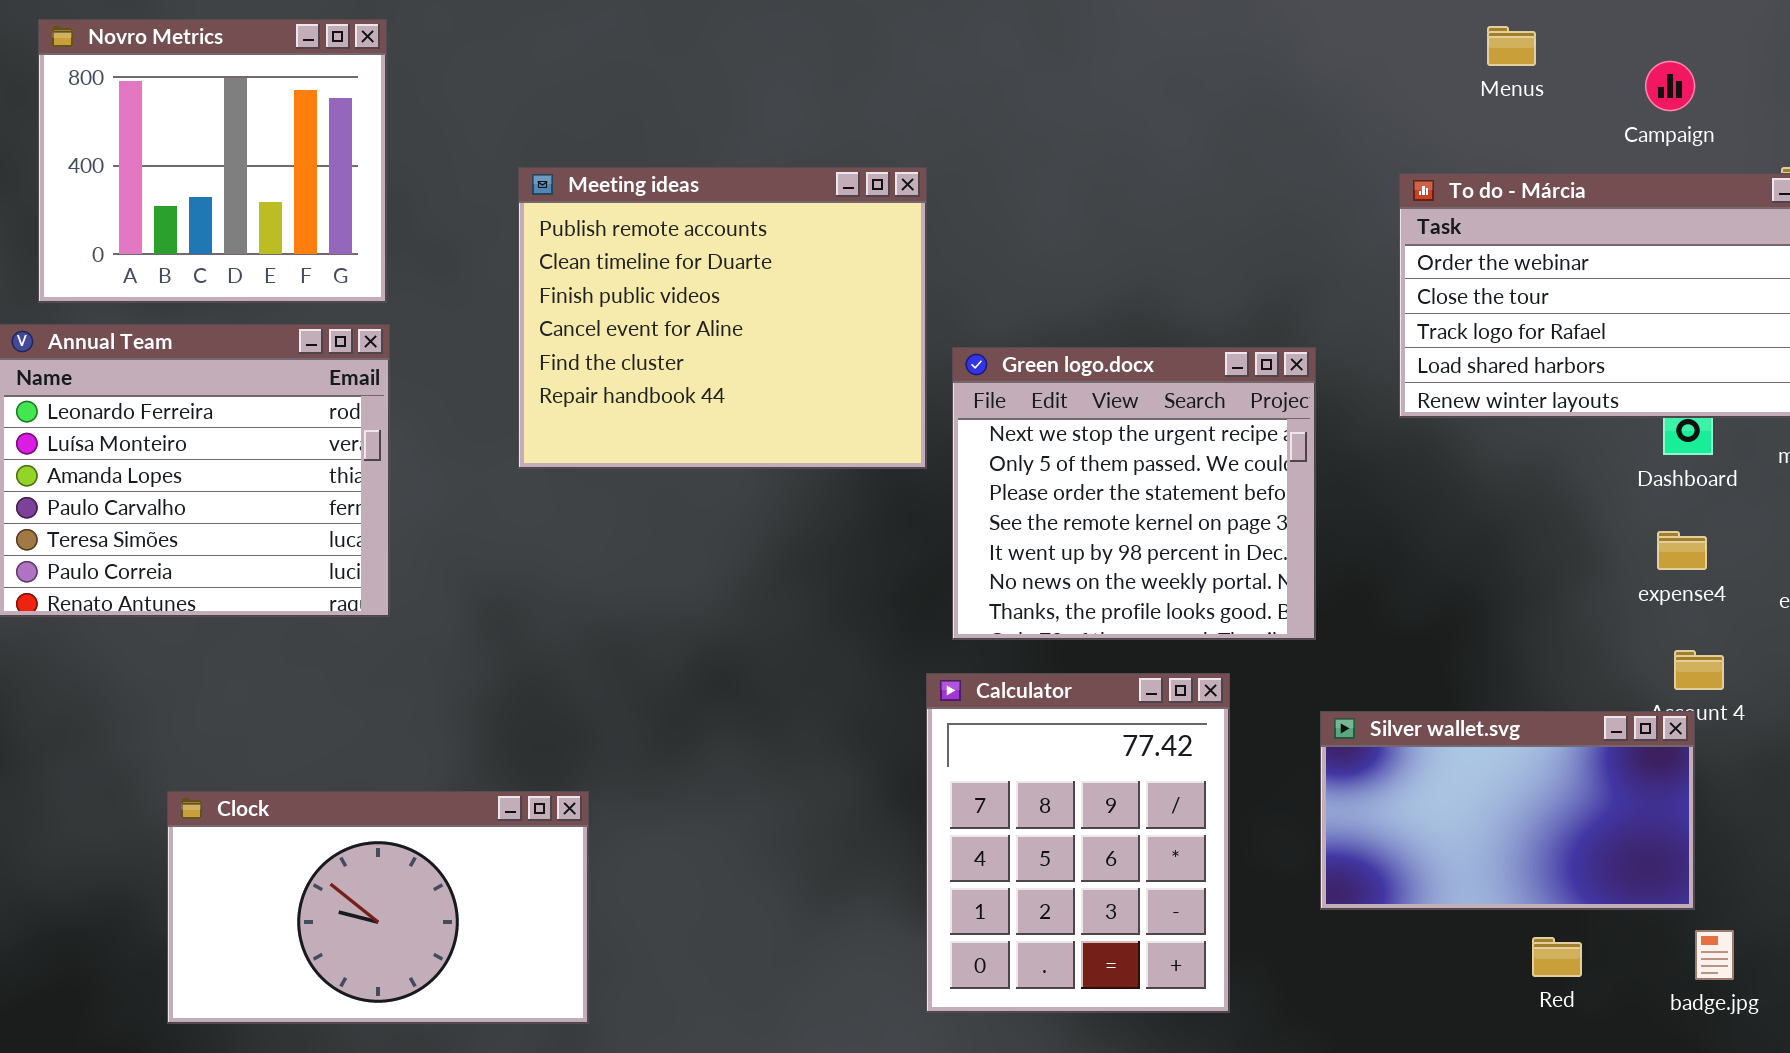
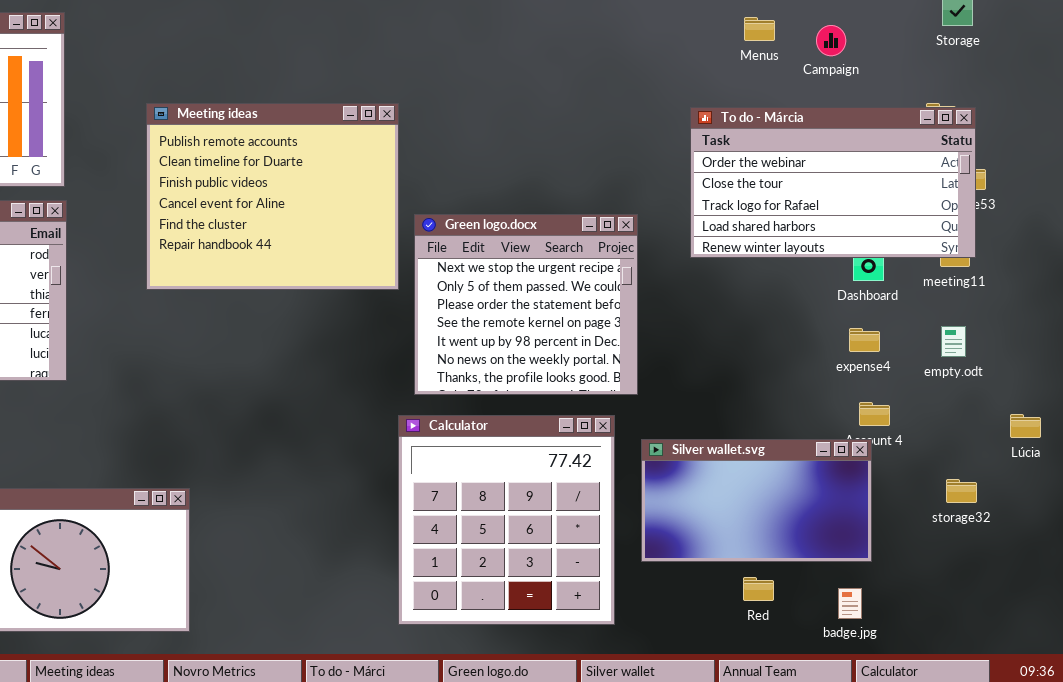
Campaign: [1645,61,1695,111] -> [816,25,846,56], moved
Calculator: [926,673,1230,1013] -> [398,415,615,625], resized
badge.jpg: [1695,930,1734,980] -> [838,588,862,619], moved
Red: [1532,937,1582,977] -> [743,577,774,601], moved

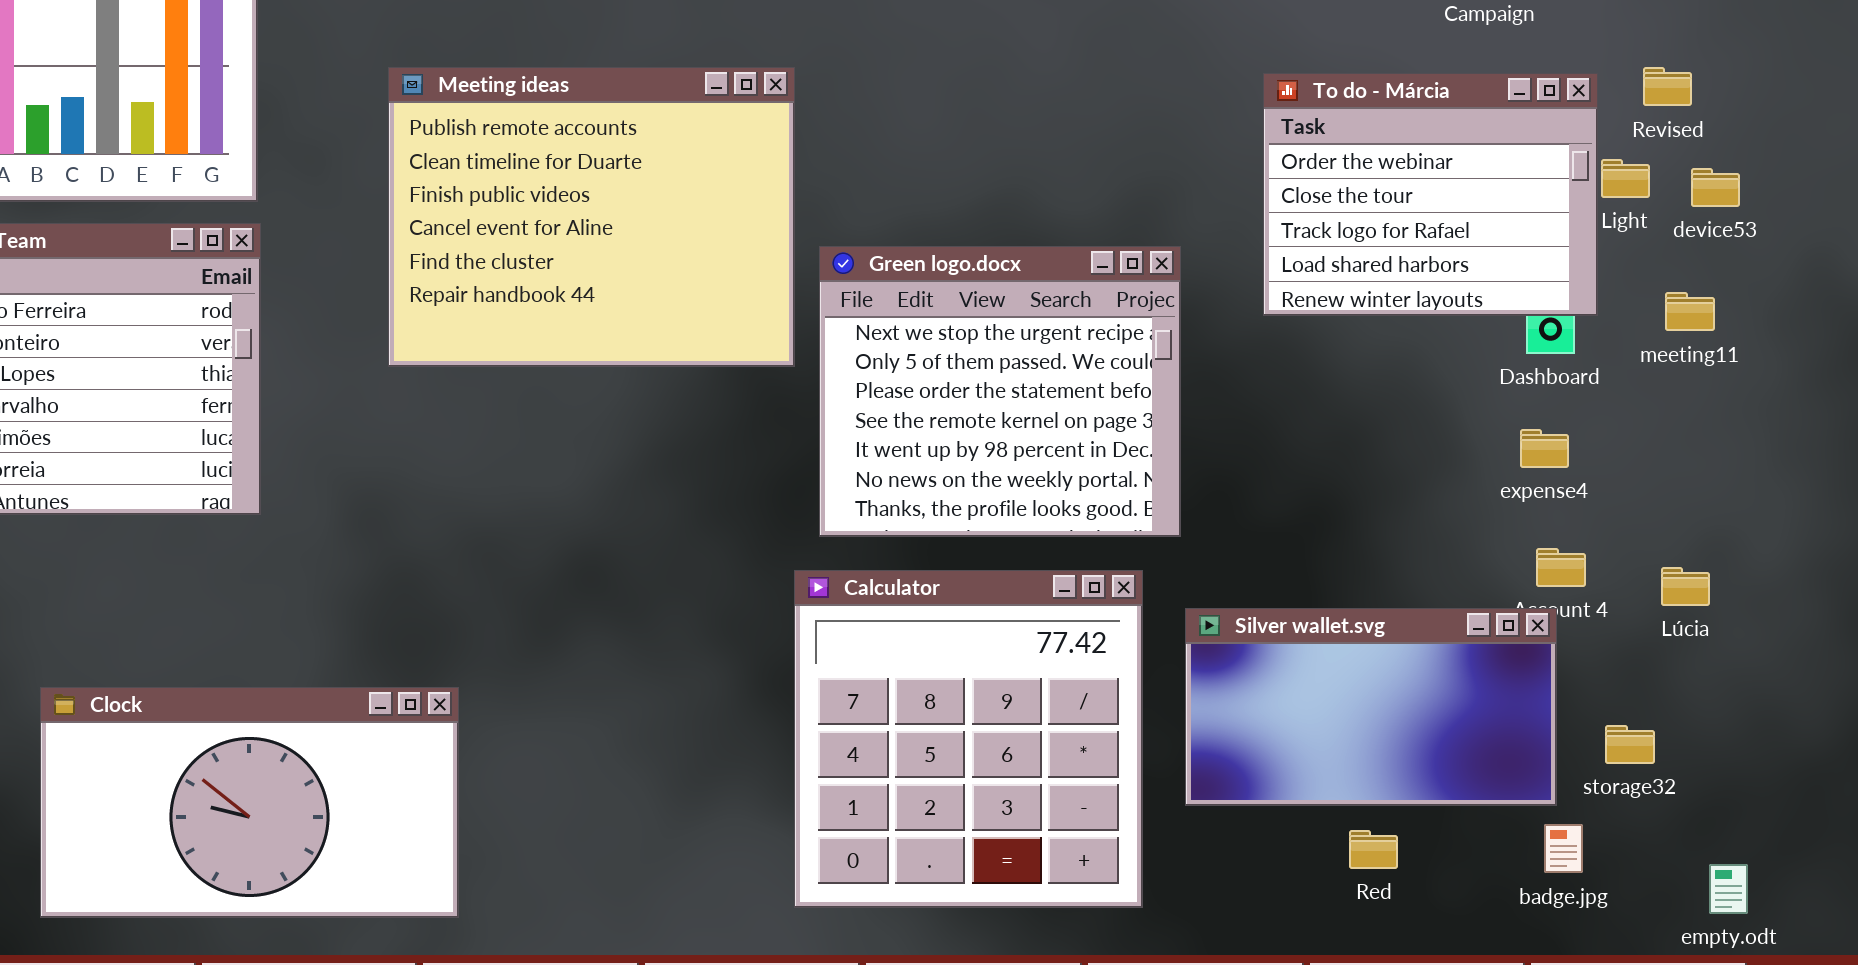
To do - Márcia: [690,107,976,258] -> [1263,73,1598,316], resized
empty.odt: [941,326,966,357] -> [1709,864,1748,914], moved
Lúcia: [1010,414,1041,438] -> [1661,567,1710,606], moved
storage32: [946,479,977,503] -> [1605,725,1655,764], moved
badge.jpg: [838,588,862,619] -> [1544,824,1583,873], moved

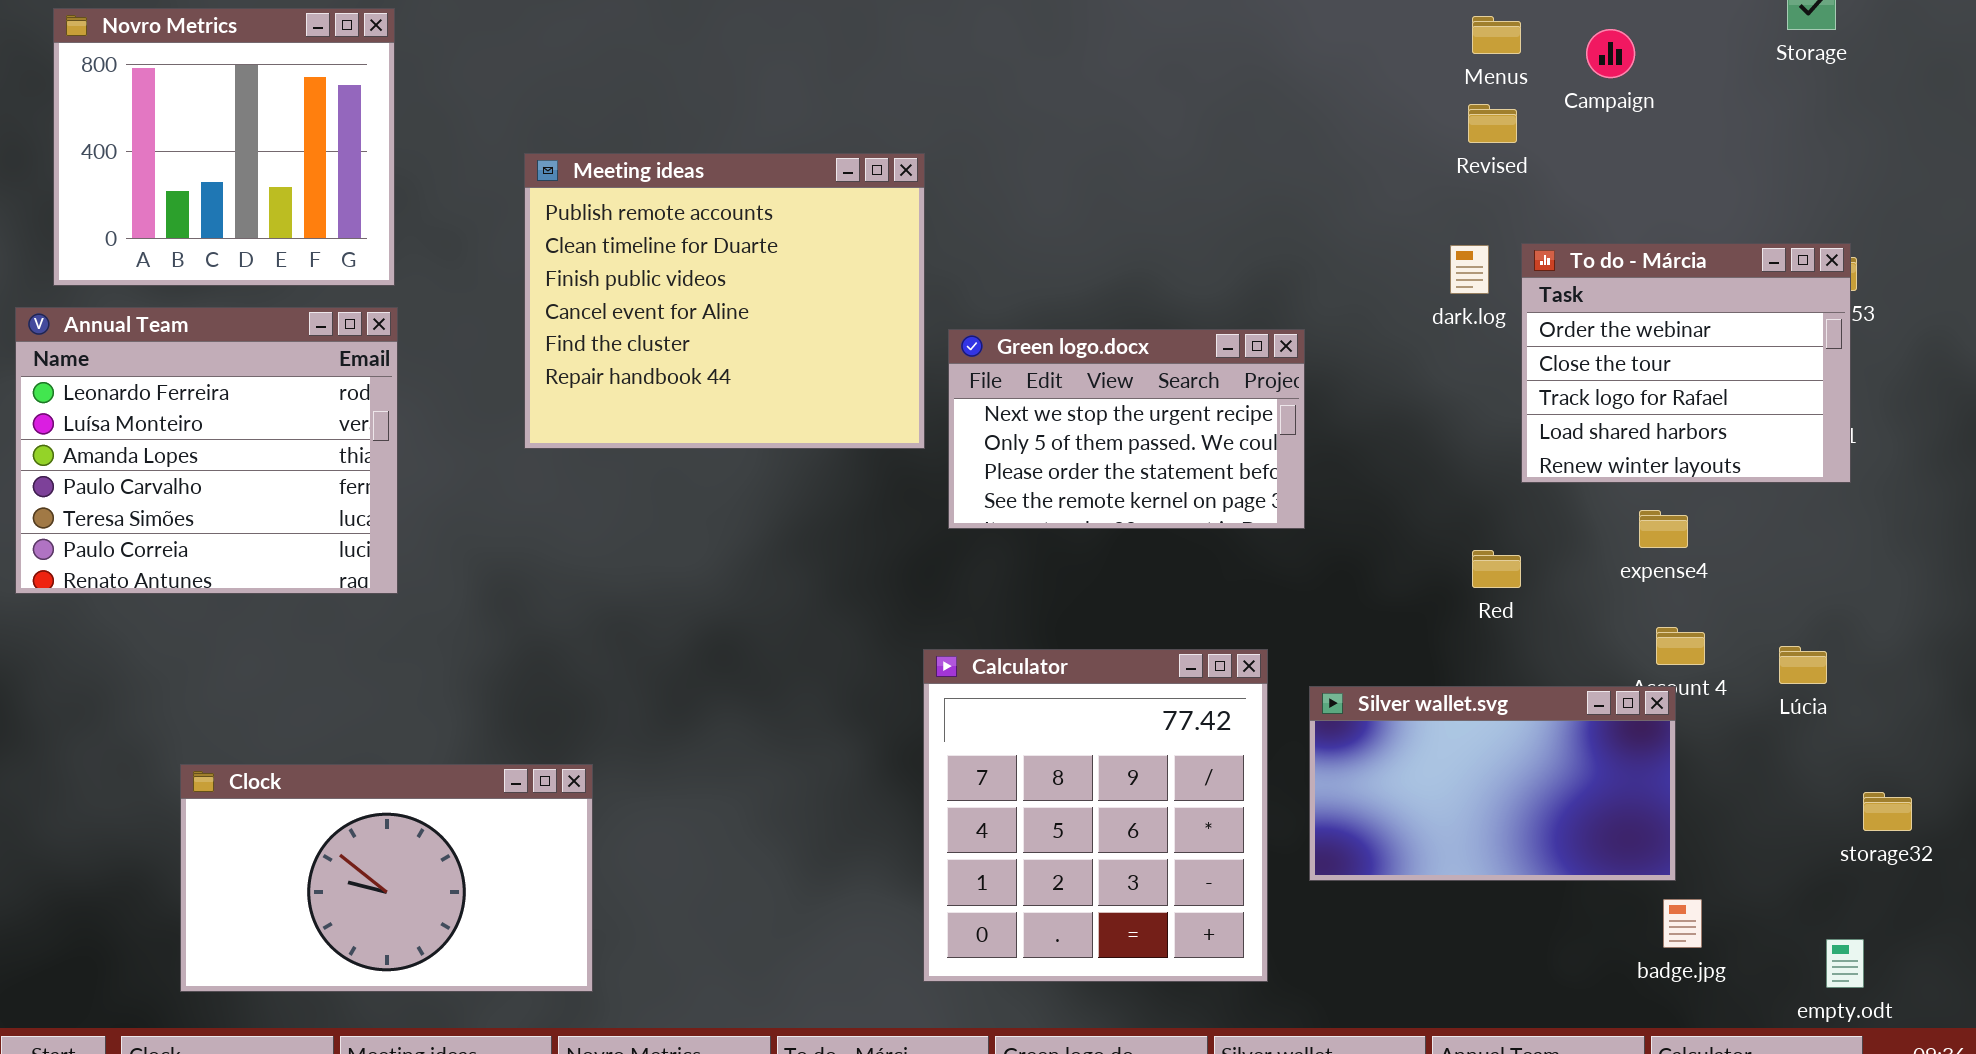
Revised: [1643,67,1692,106] -> [1468,104,1517,143], moved
To do - Márcia: [1263,73,1598,316] -> [1521,243,1851,483], moved
Green logo.docx: [819,246,1181,537] -> [948,329,1305,529], resized
storage32: [1605,725,1655,764] -> [1863,792,1912,831], moved
Red: [1349,830,1398,869] -> [1472,550,1521,588], moved

